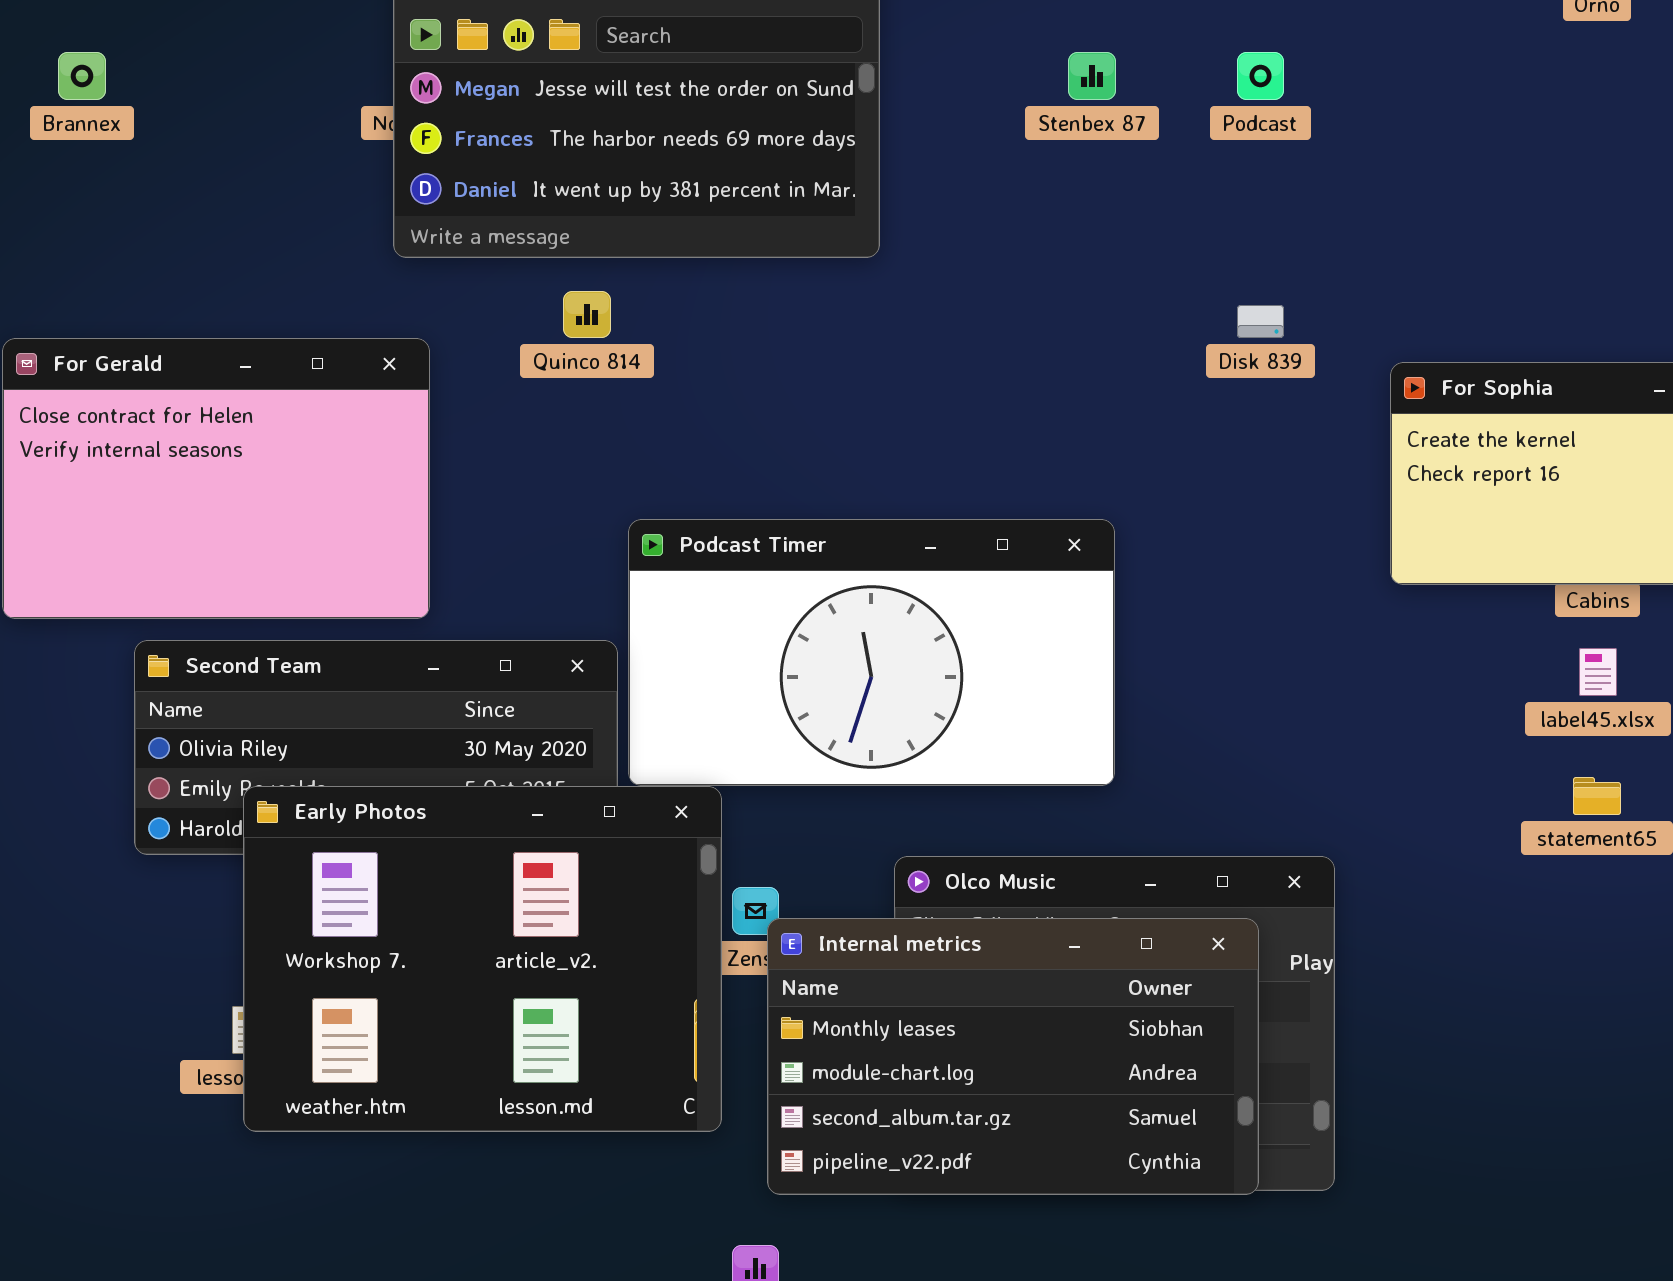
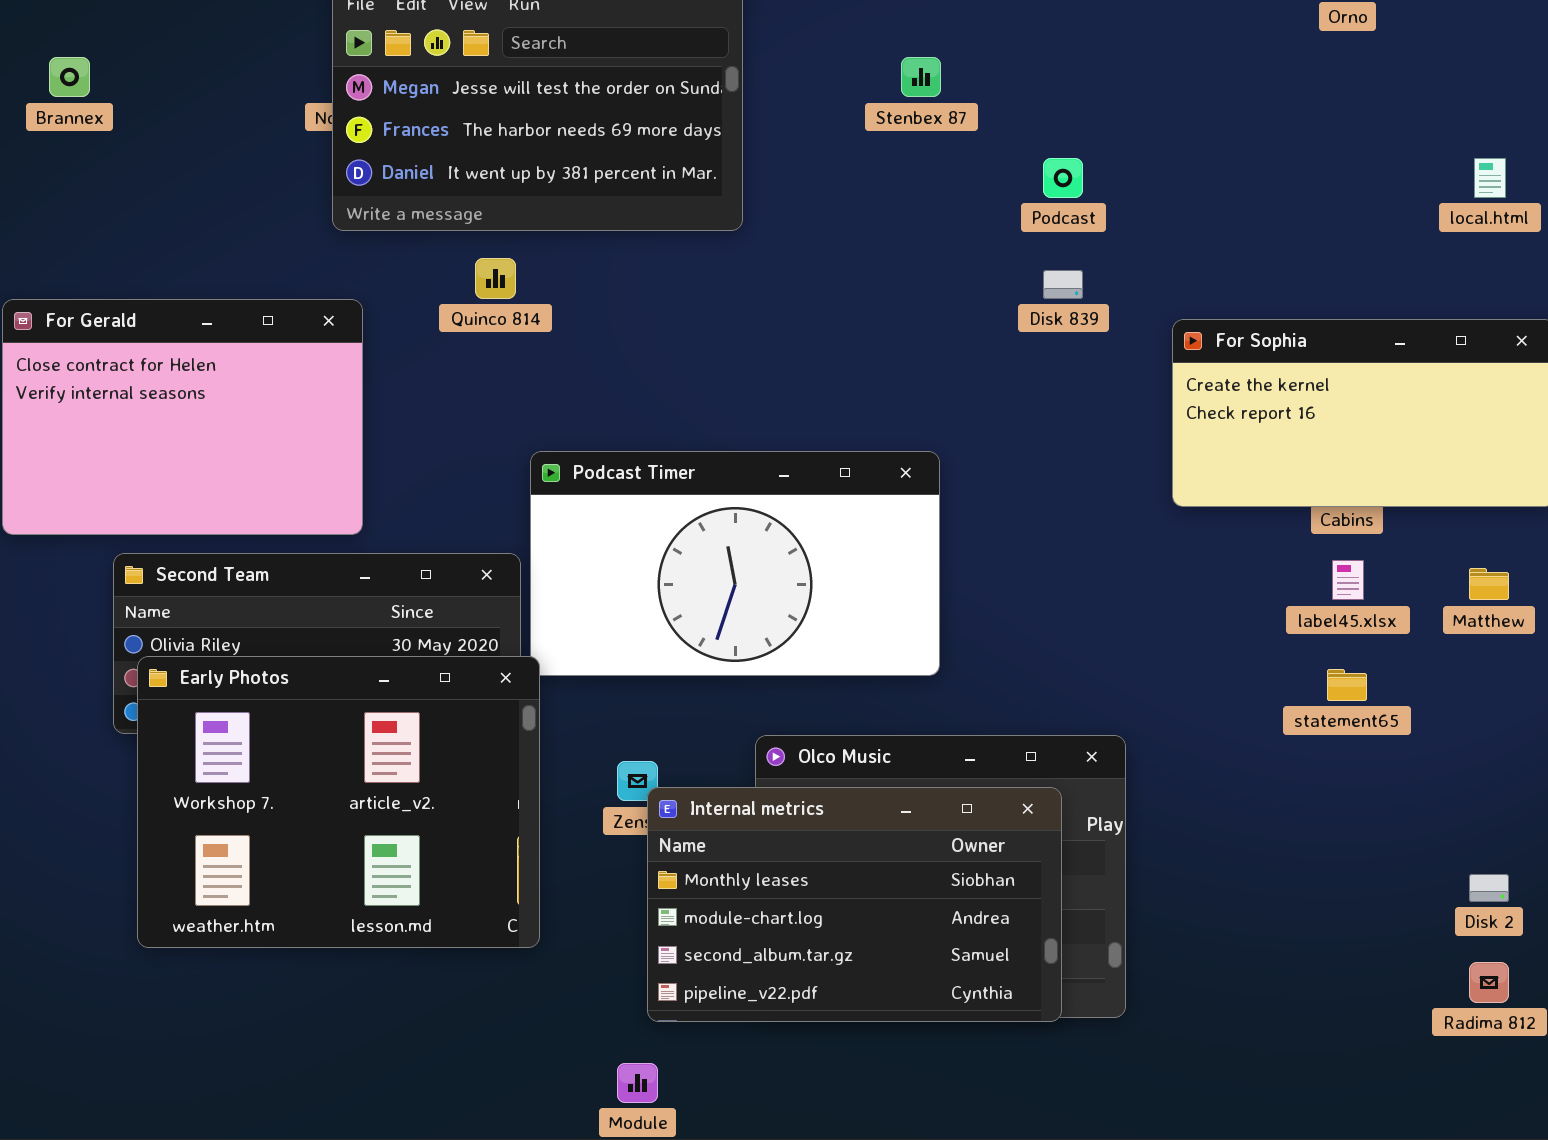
Podcast: [1237,52,1284,100] -> [1043,158,1083,198], moved
Early Photos: [243,786,722,1132] -> [137,656,540,948], moved

